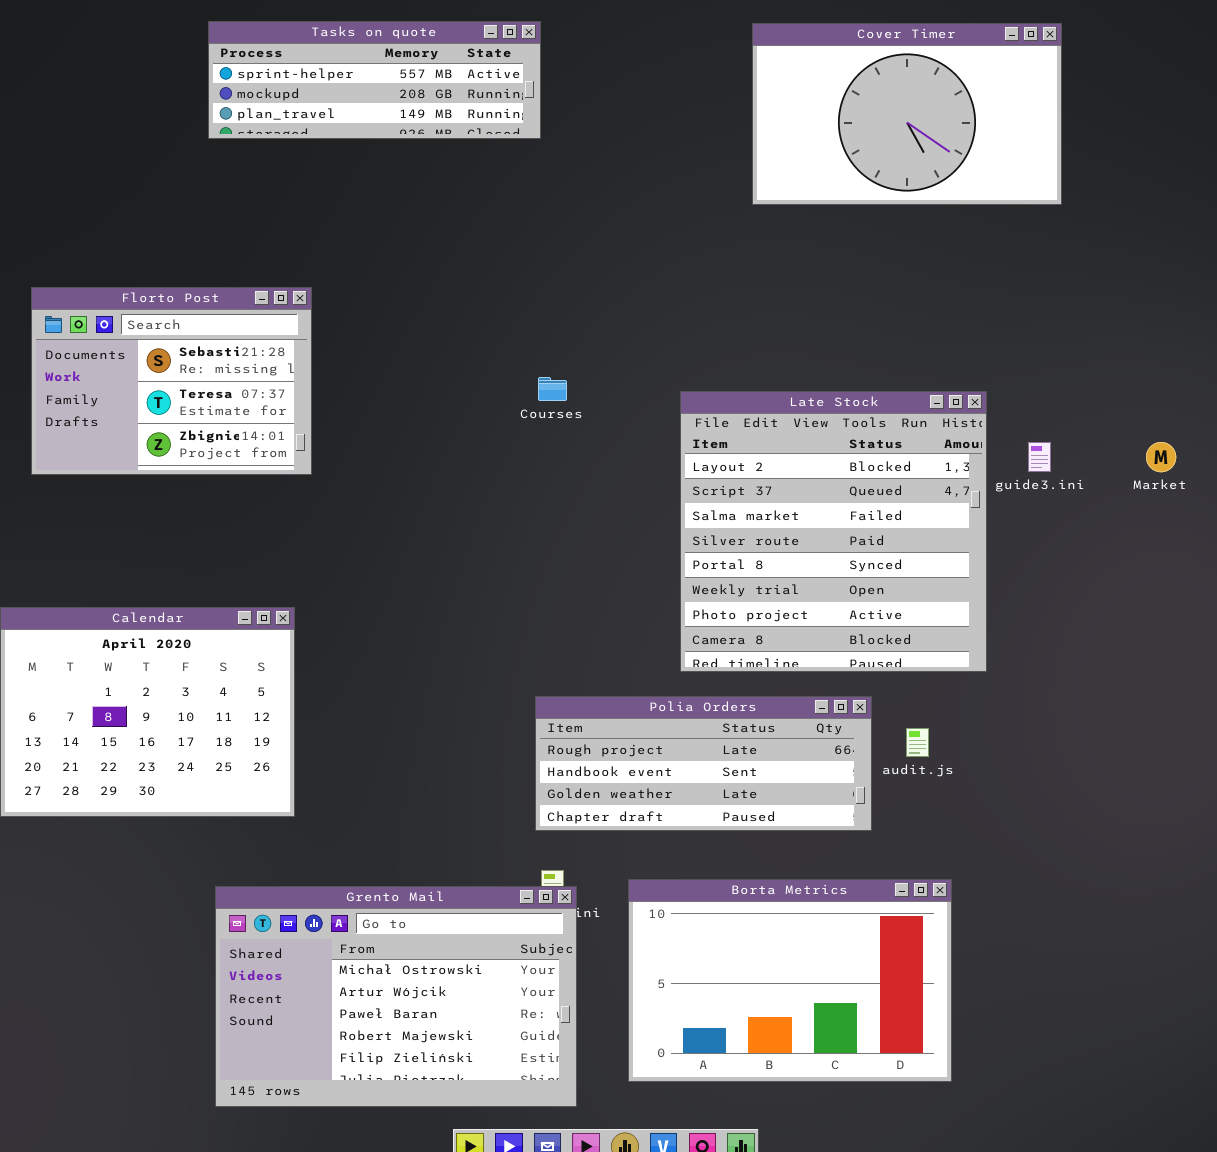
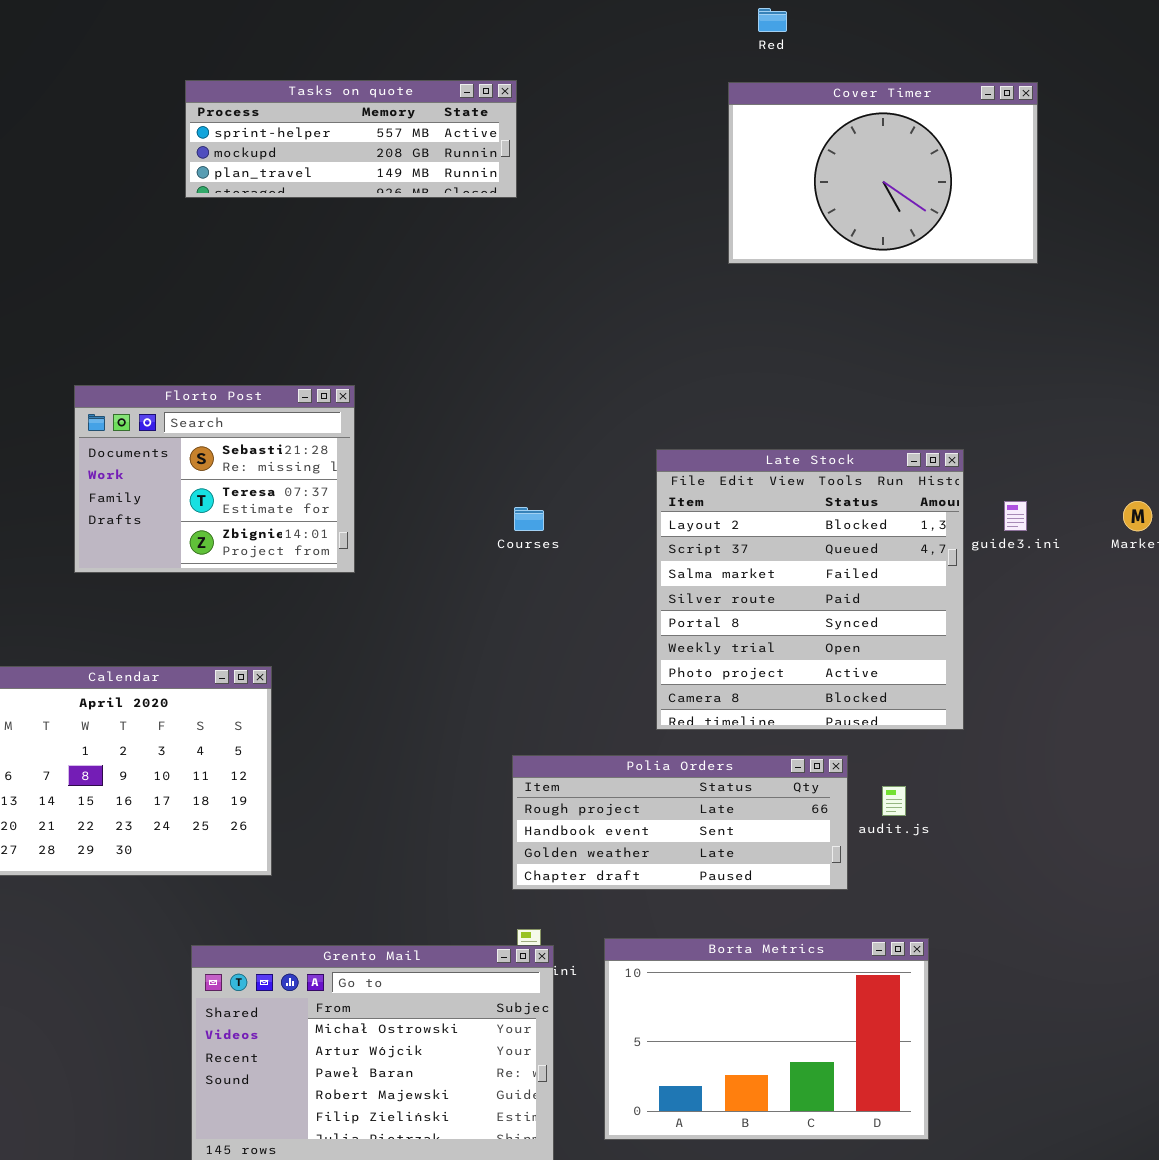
Florto Post: [31,287,312,475] -> [74,385,355,573], moved
Courses: [538,377,567,401] -> [514,507,544,531], moved

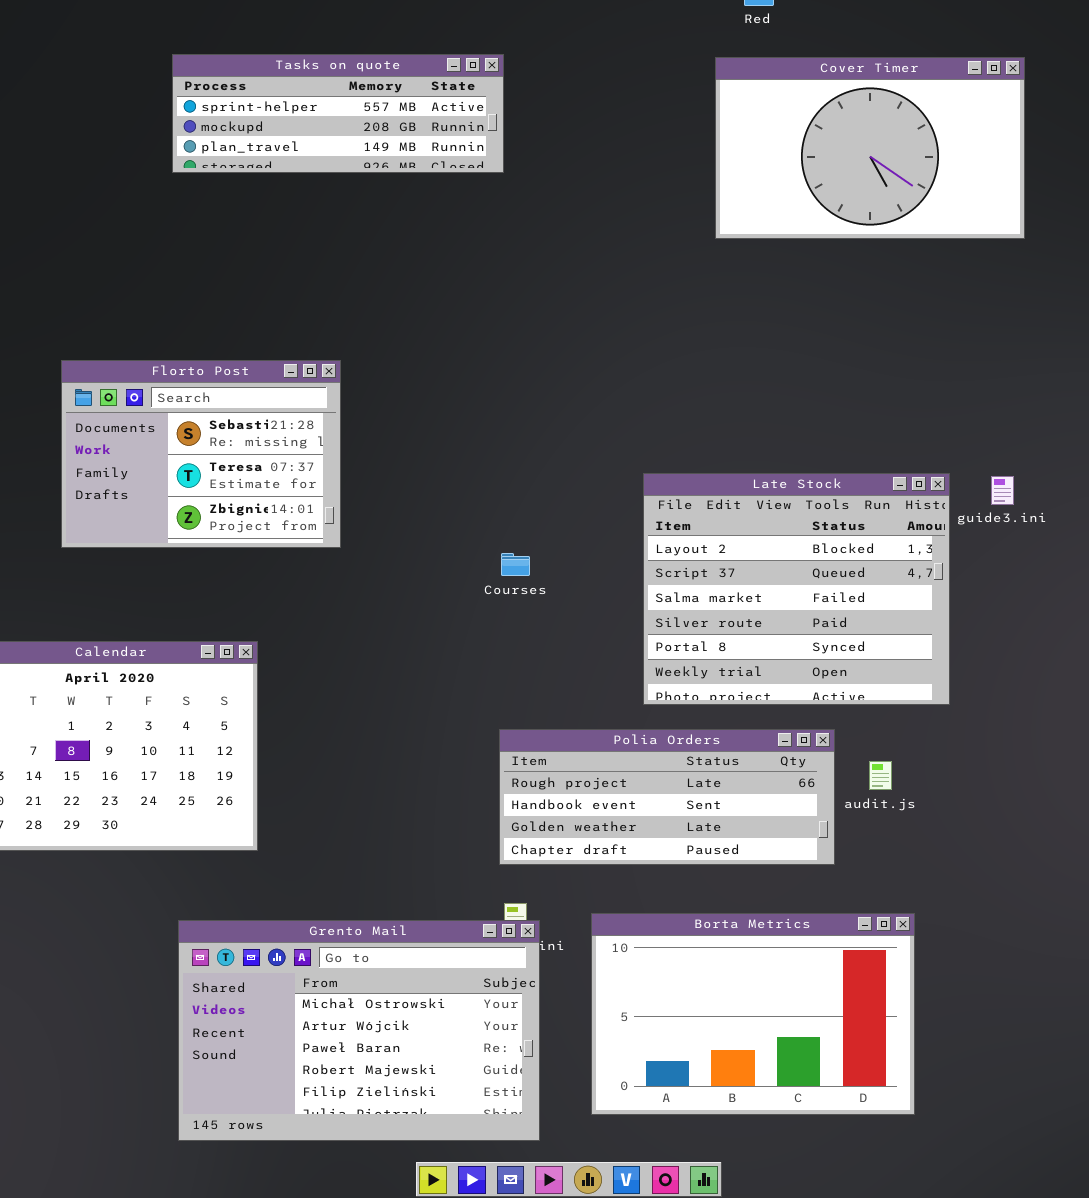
Late Stock: [656,449,964,730] -> [643,473,950,705], resized
Courses: [514,507,544,531] -> [501,553,530,576], moved

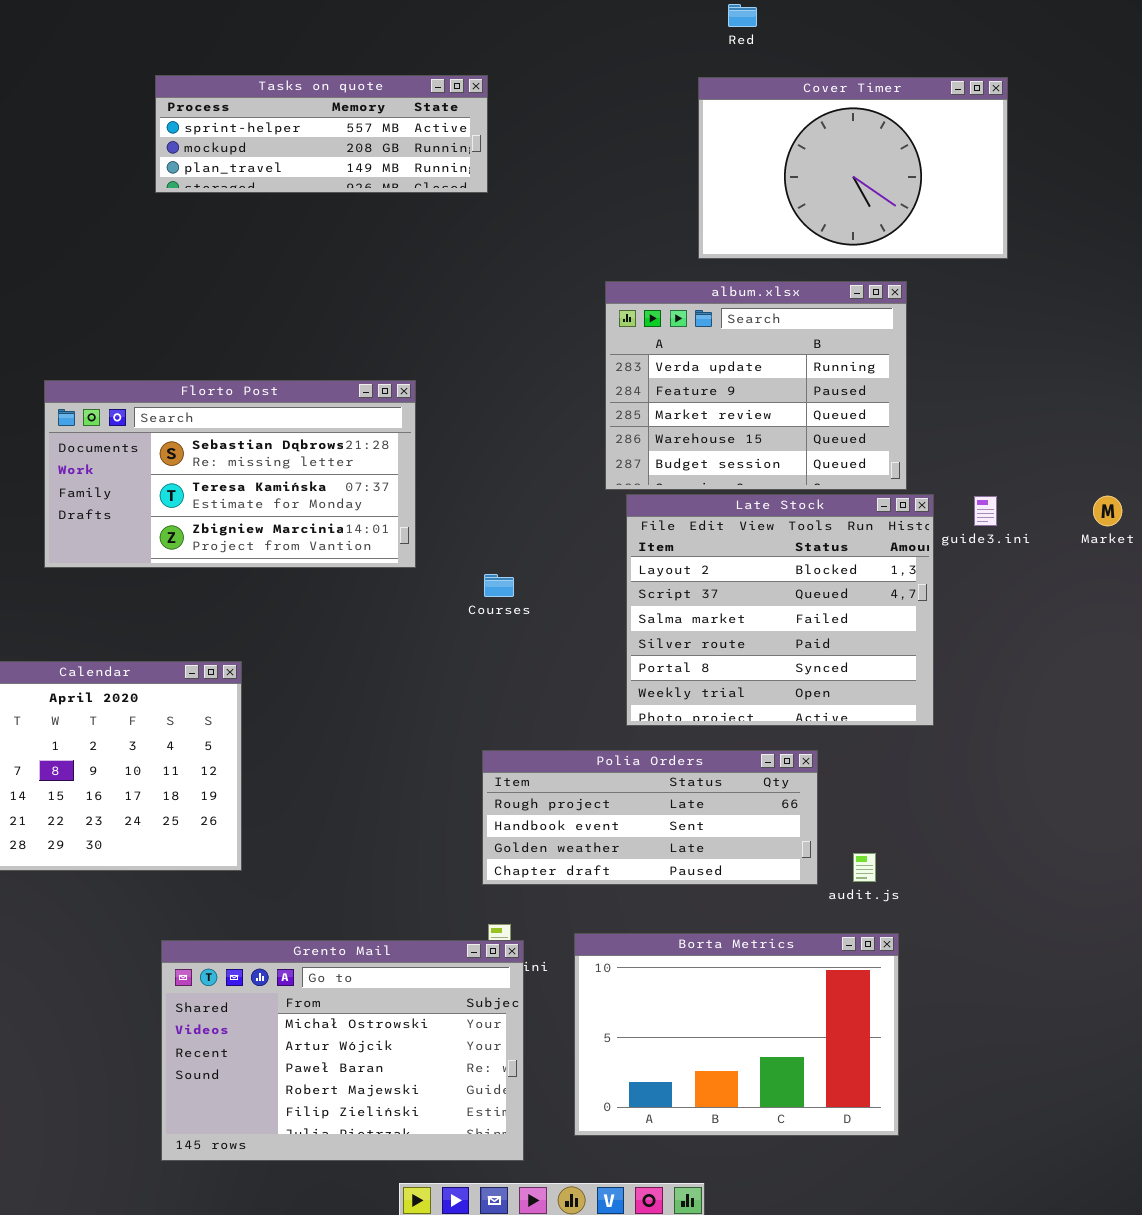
album.xlsx: none -> [605,281,907,490], opened
Florto Post: [61,360,341,548] -> [44,380,416,568], resized
audit.js: [869,761,892,790] -> [853,853,876,882], moved

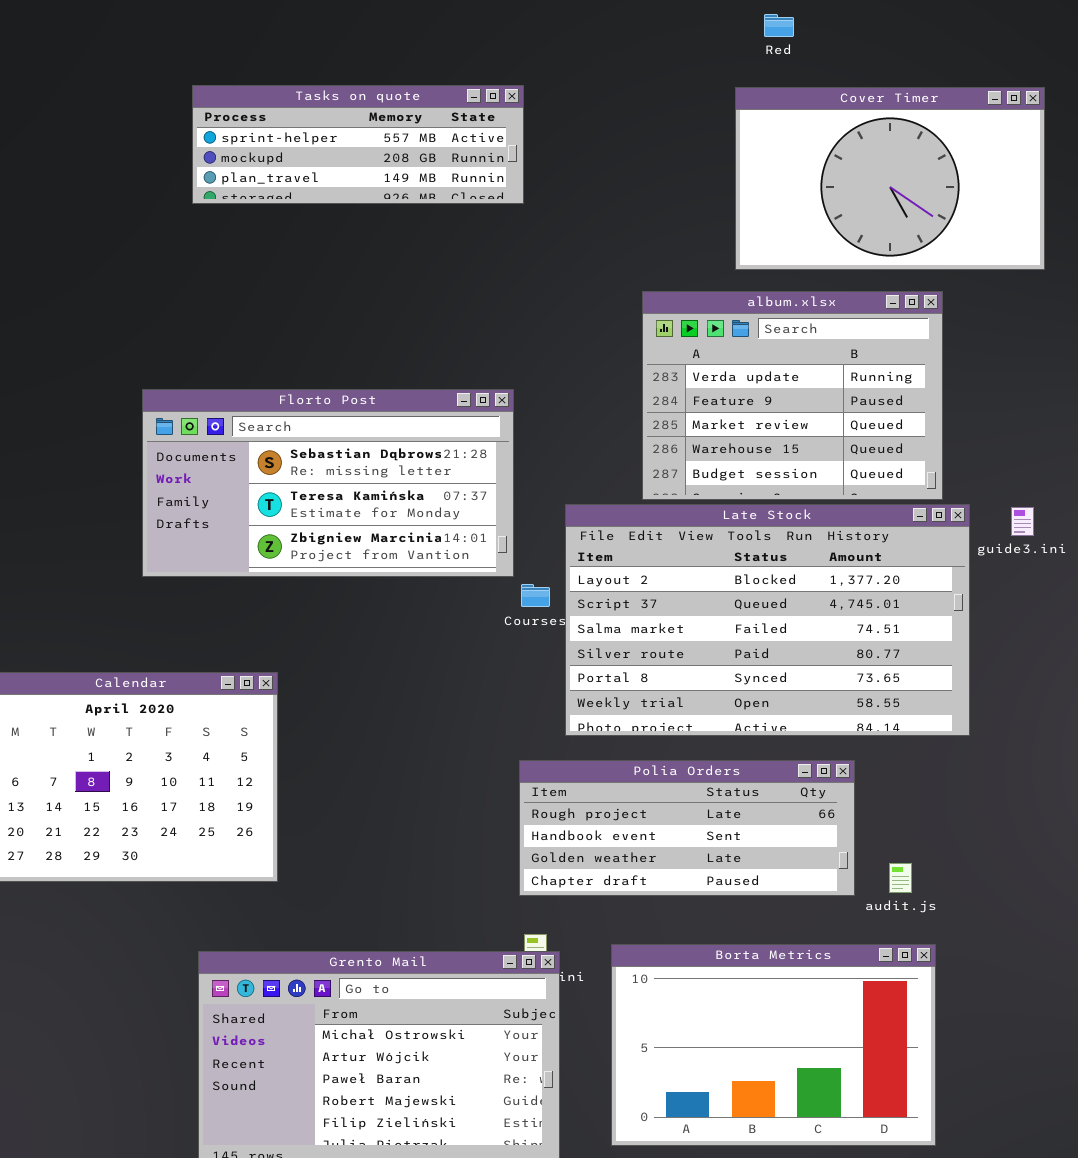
Florto Post: [44,380,416,568] -> [142,389,514,577], moved
Late Stock: [626,494,934,726] -> [565,504,970,736], resized

